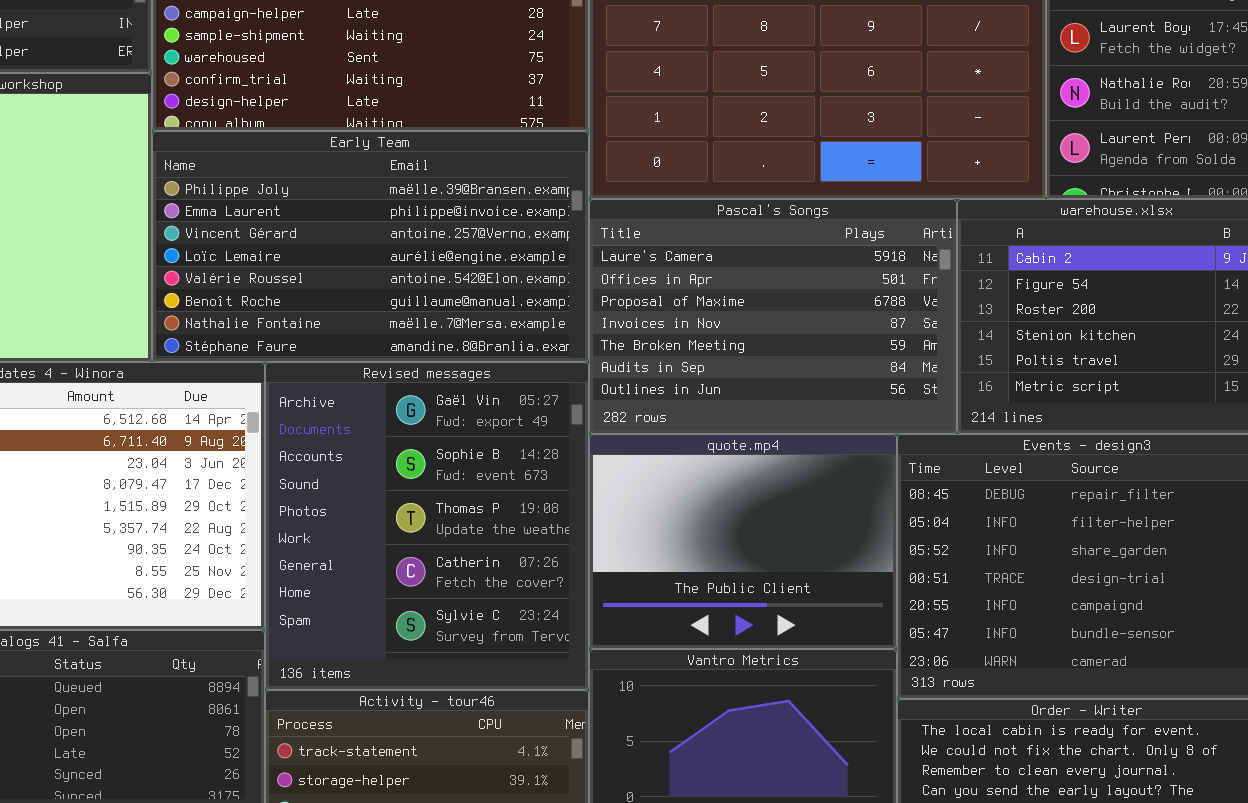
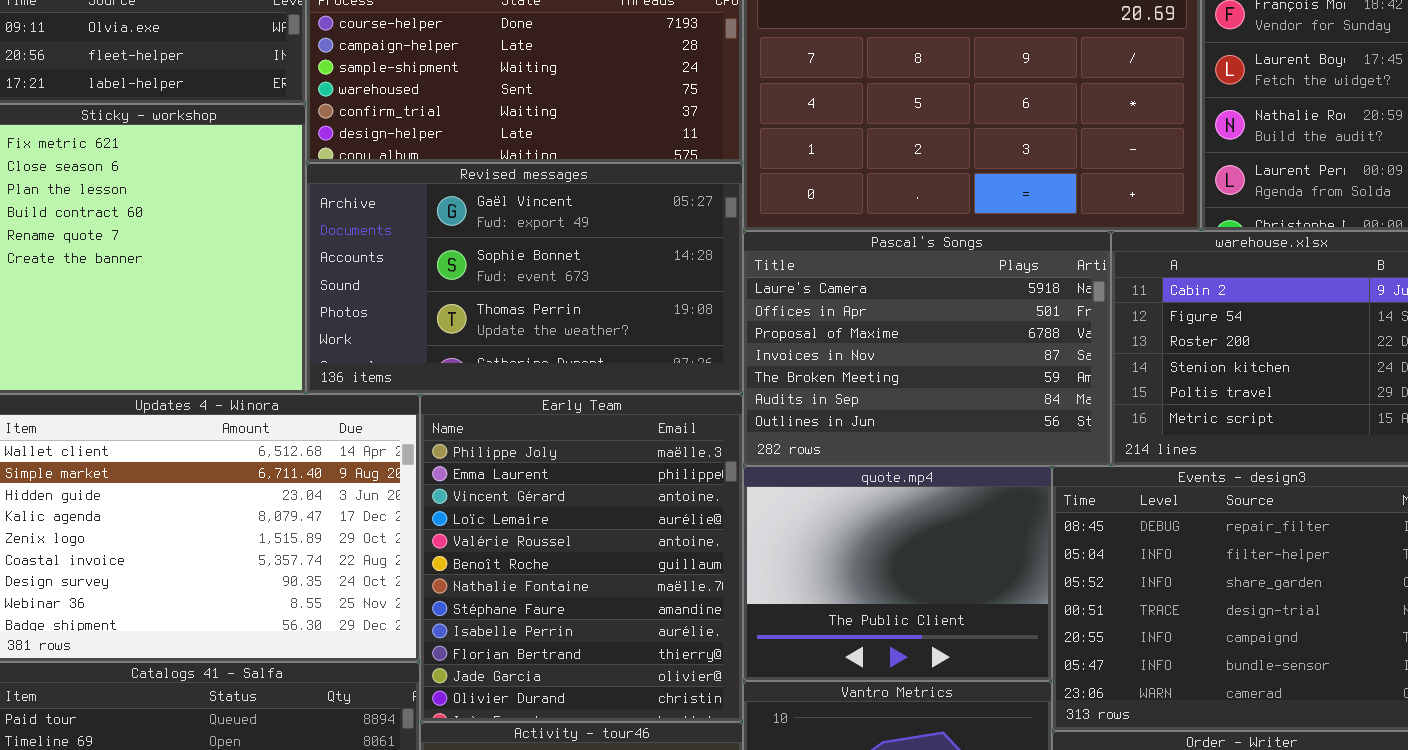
Early Team: [152,131,589,362] -> [420,394,743,722], moved, resized
Revised messages: [265,362,589,690] -> [306,163,743,394], moved, resized

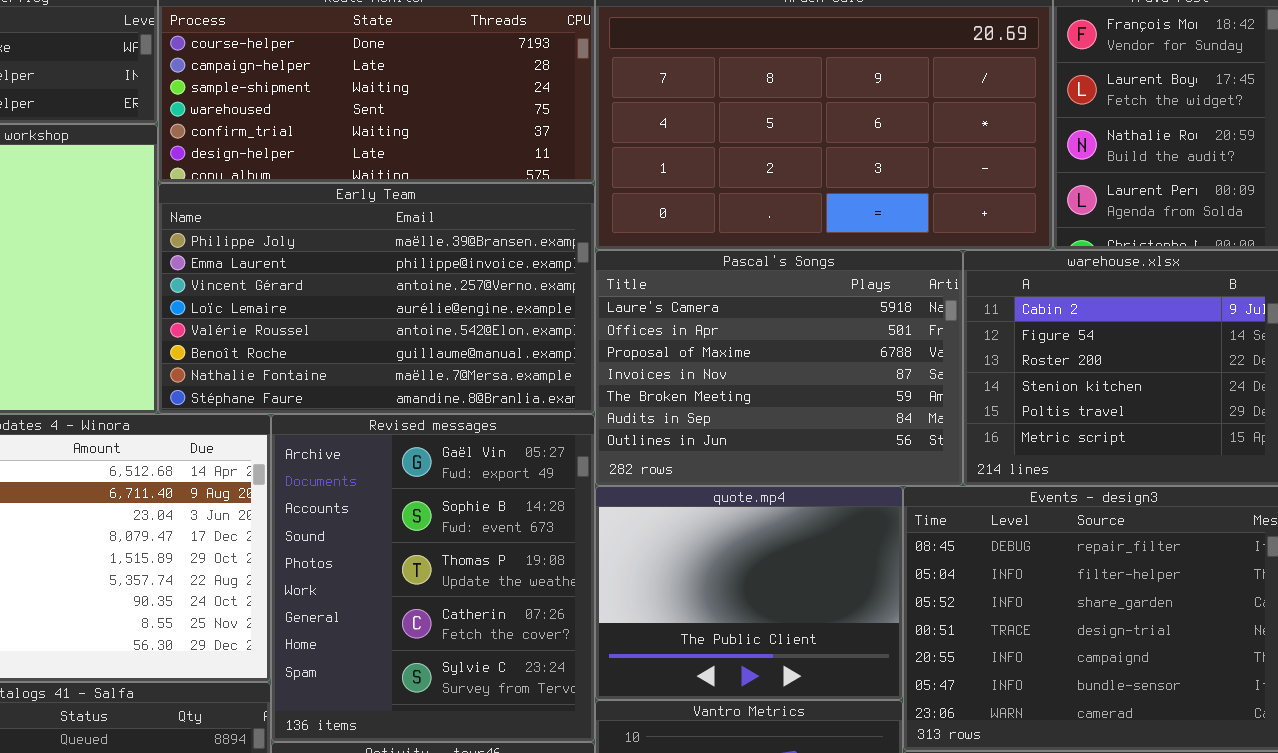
Revised messages: [306,163,743,394] -> [271,414,595,742], moved, resized
Early Team: [420,394,743,722] -> [158,183,595,414], moved, resized

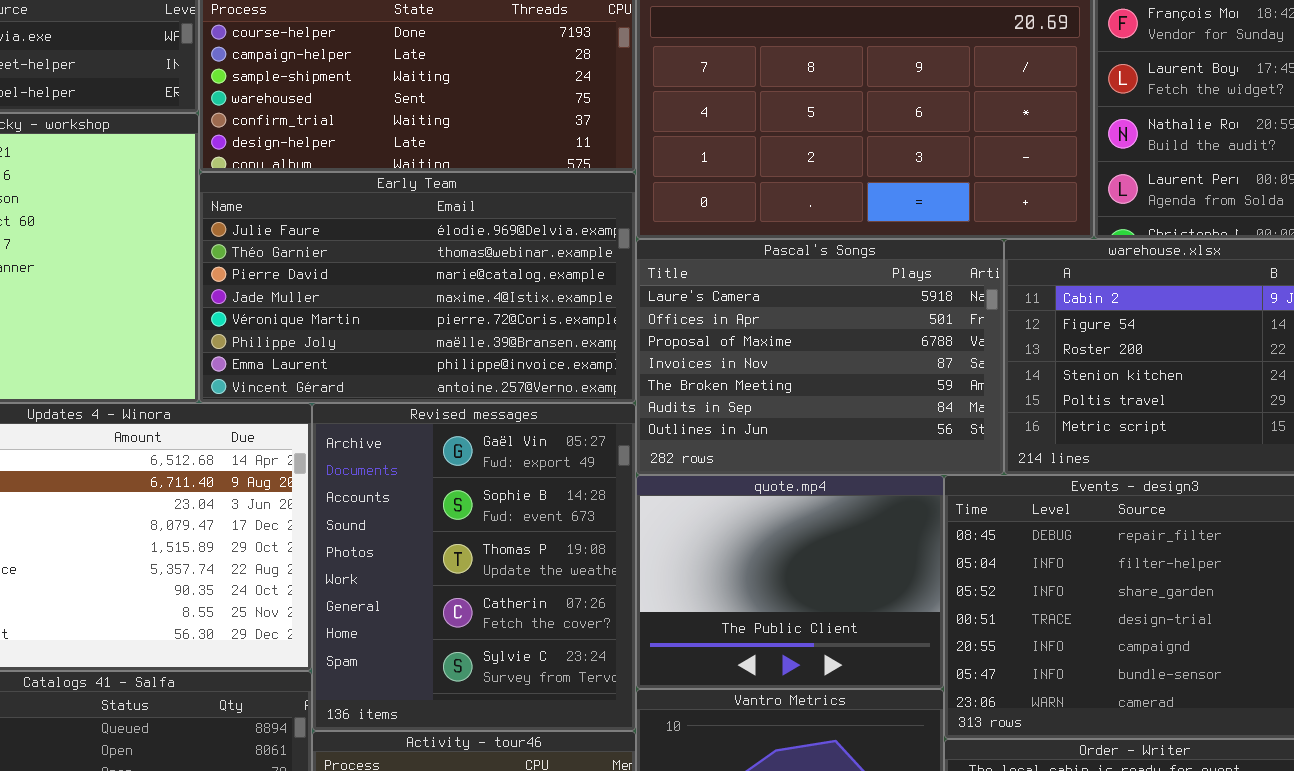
Early Team: [158,183,595,414] -> [199,172,636,403], scrolled up 5 rows

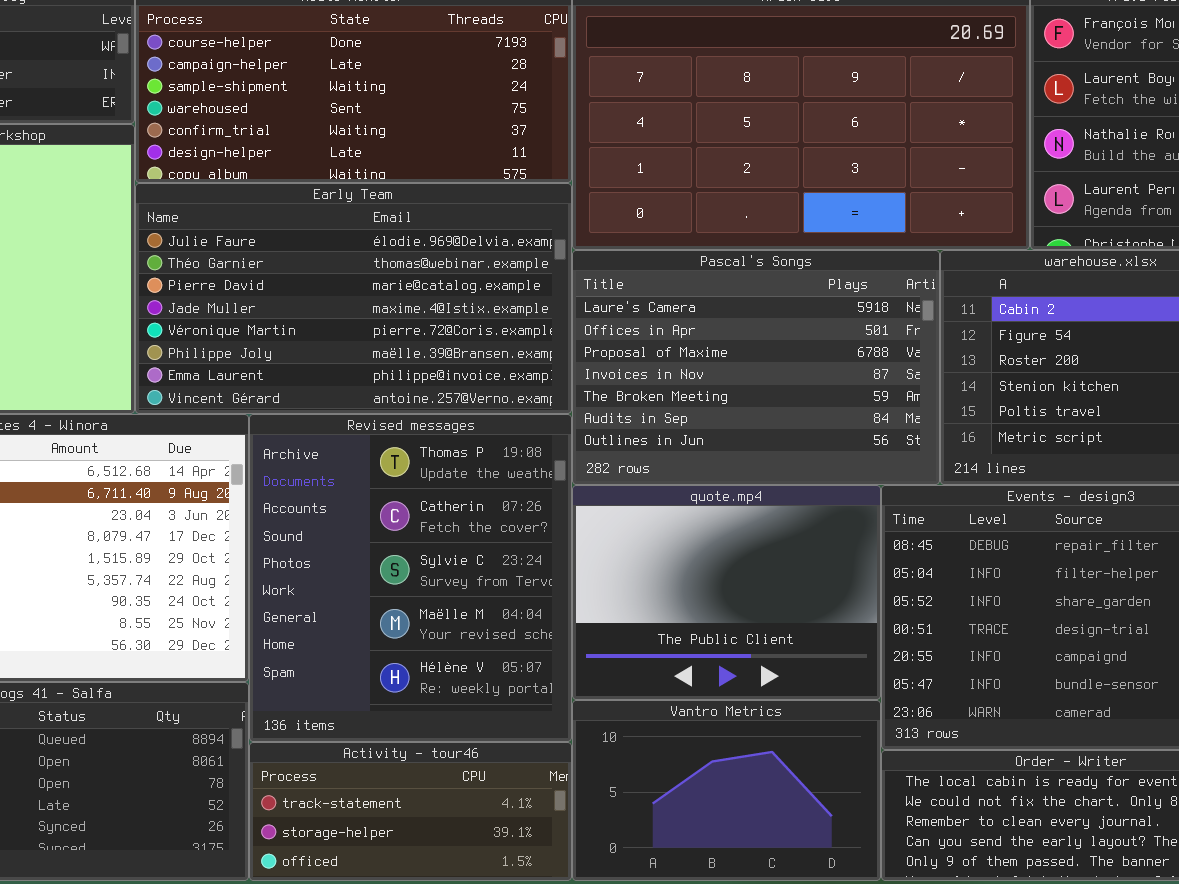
Revised messages: [312,403,636,731] -> [249,414,572,742], scrolled down 2 rows

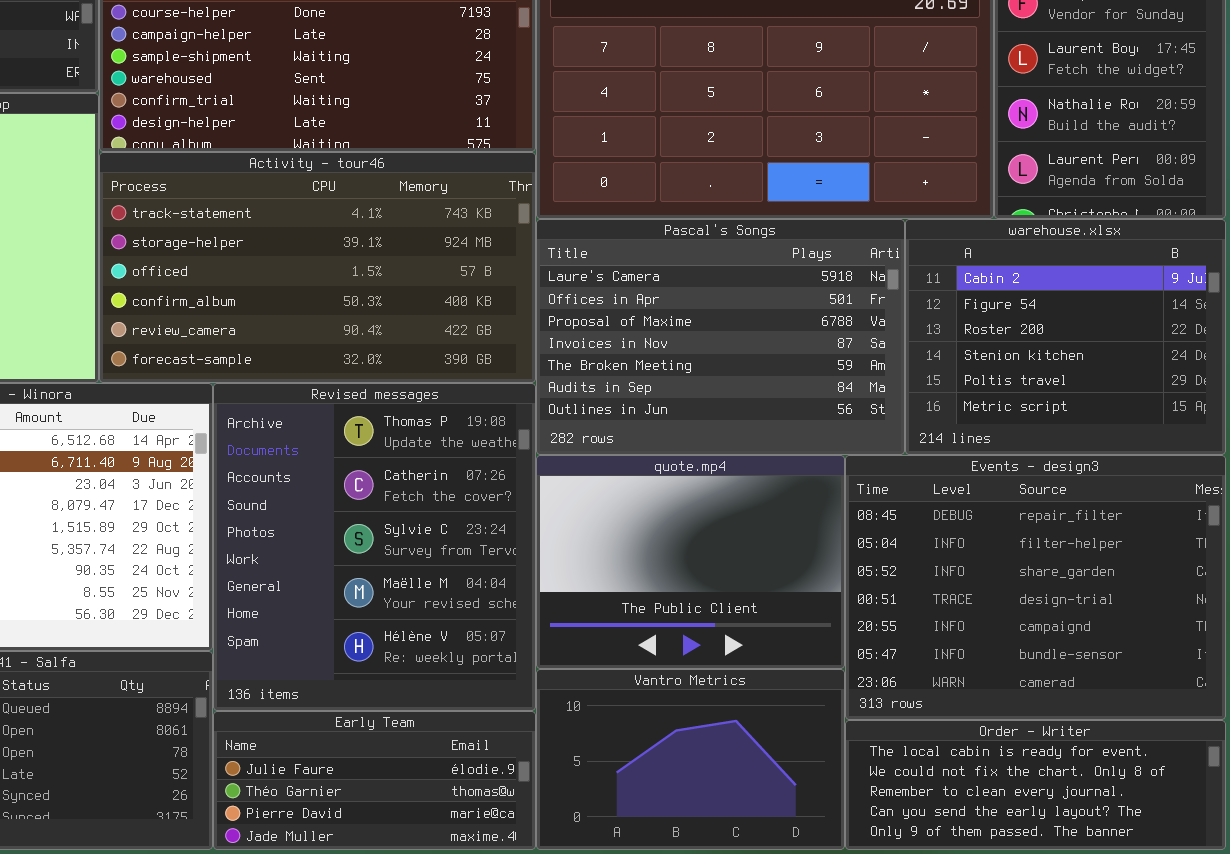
Early Team: [135,183,572,414] -> [213,711,536,850], moved, resized
Activity - tour46: [249,742,572,881] -> [99,152,536,383], moved, resized

